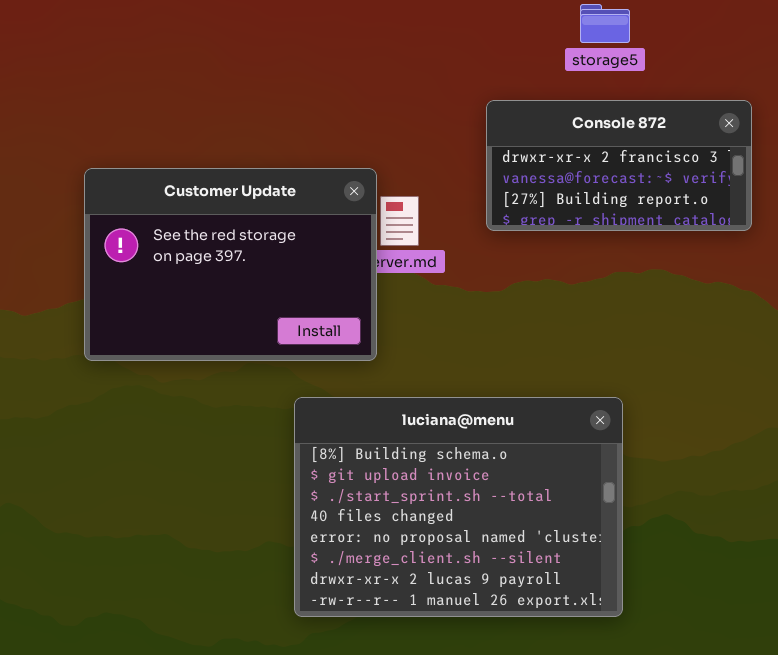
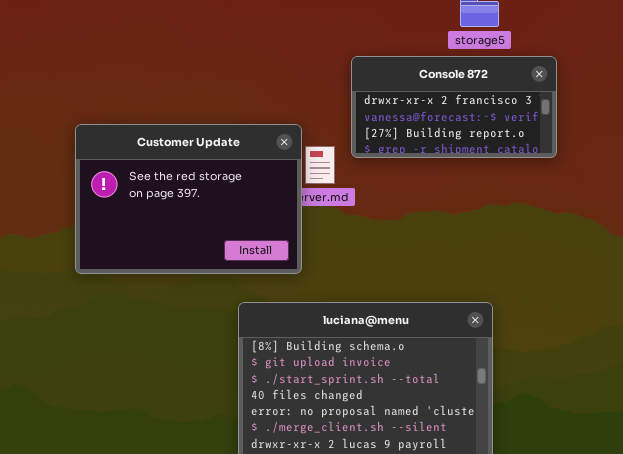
Console 872: [486,100,752,231] -> [351,56,557,158], moved

